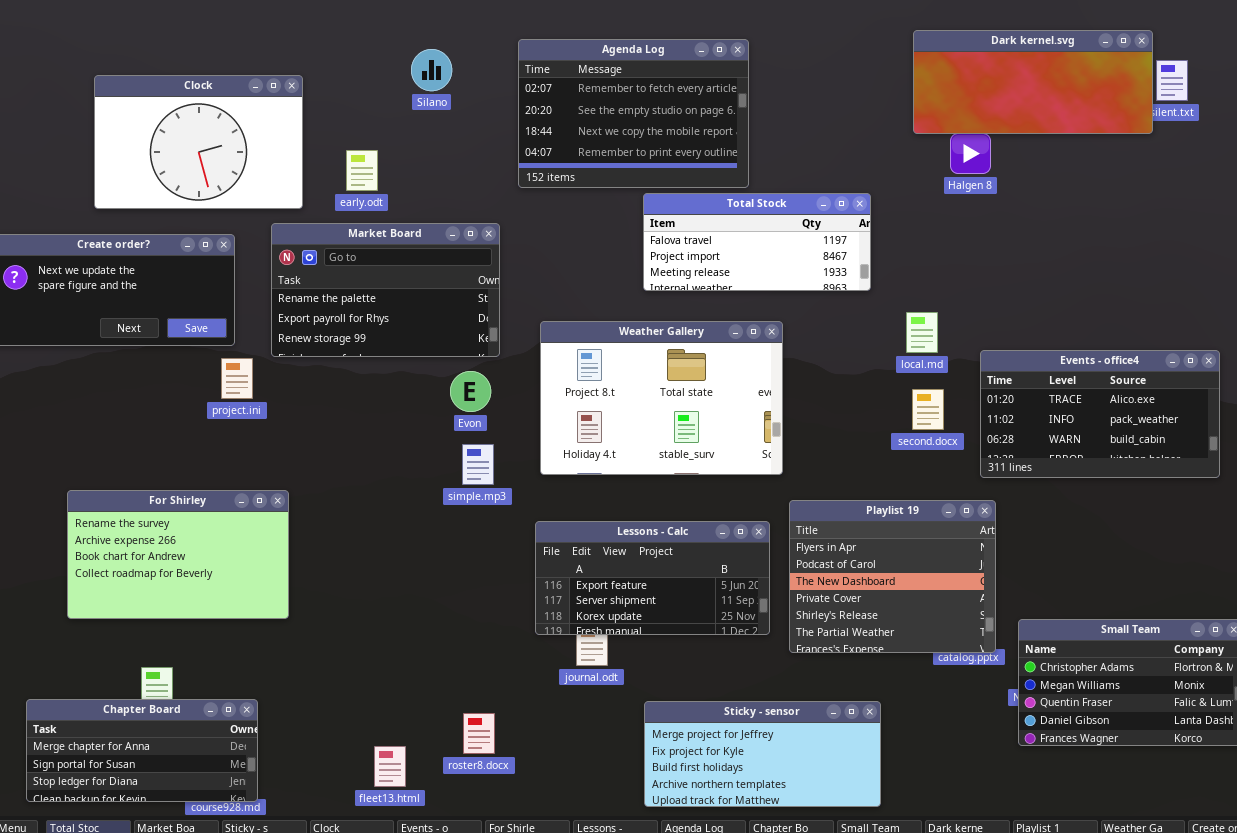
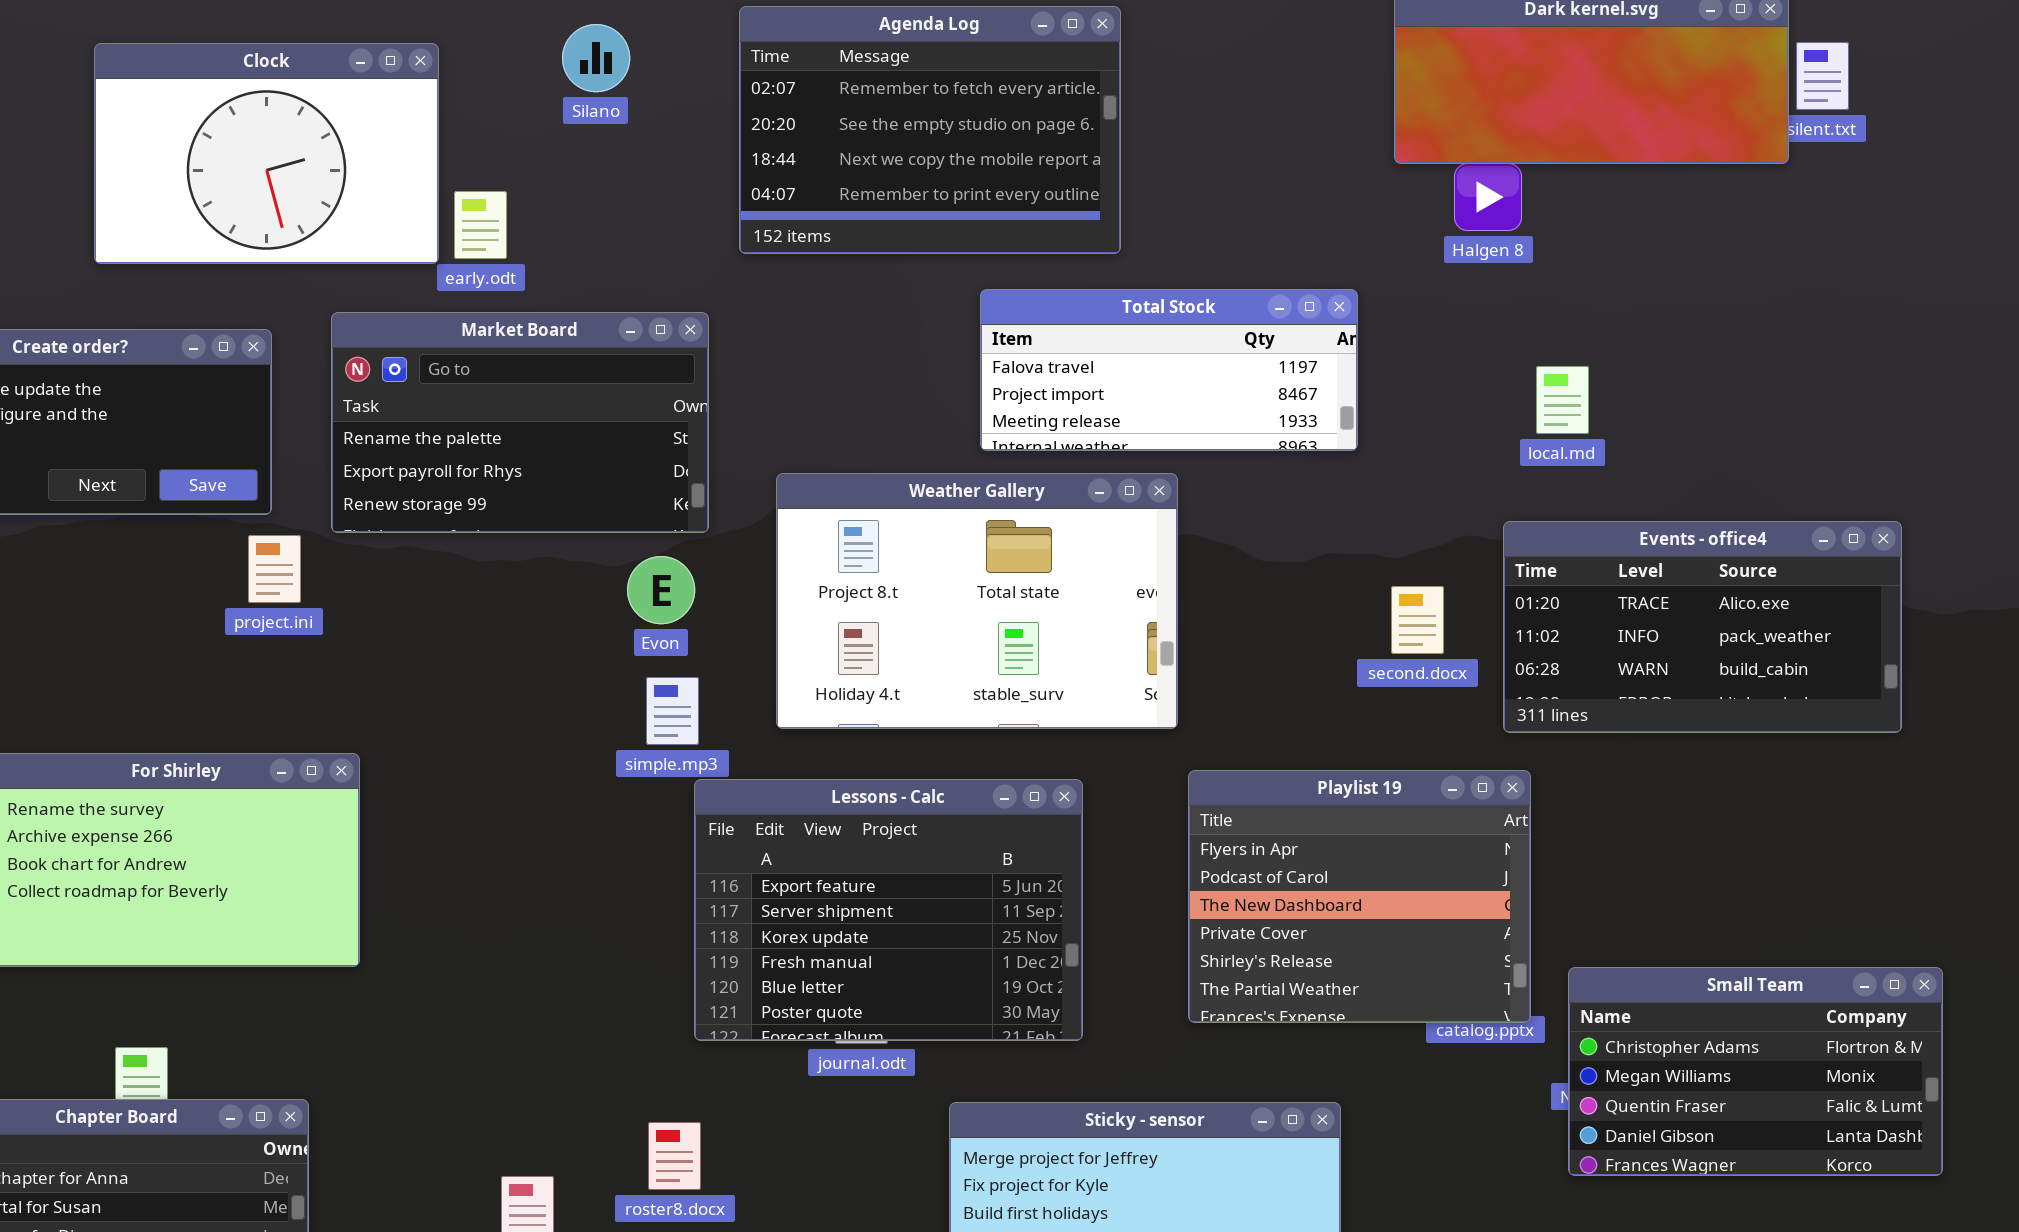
Clock: [94,75,303,209] -> [94,43,439,264], moved
Total Stock: [643,193,871,291] -> [980,289,1358,451], moved
local.md: [906,312,938,353] -> [1536,366,1589,434], moved
Lessons - Calc: [535,521,770,635] -> [694,779,1083,1041], moved, resized

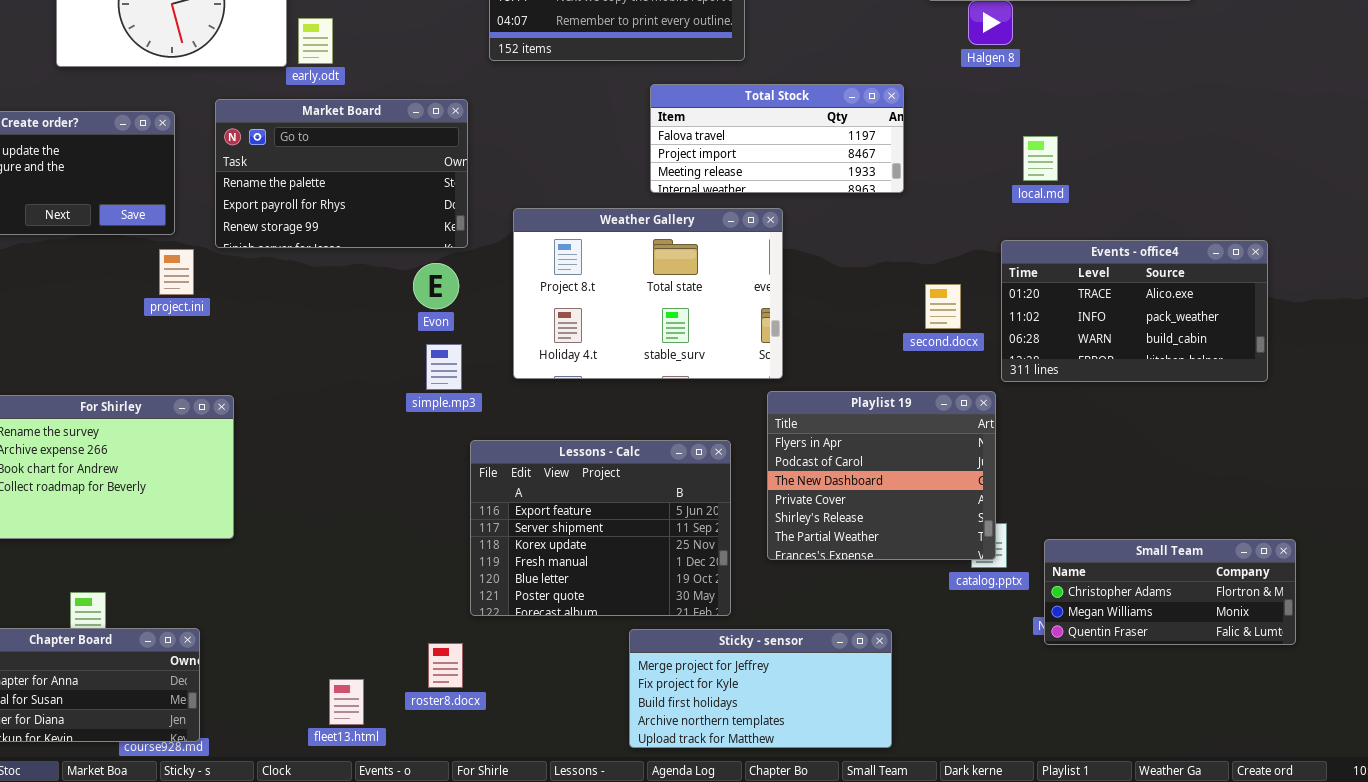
Playlist 19: [1188,770,1531,1023] -> [767,391,996,560], moved
Lessons - Calc: [694,779,1083,1041] -> [470,440,731,616], moved
Small Team: [1568,967,1943,1176] -> [1044,539,1296,645], resized

